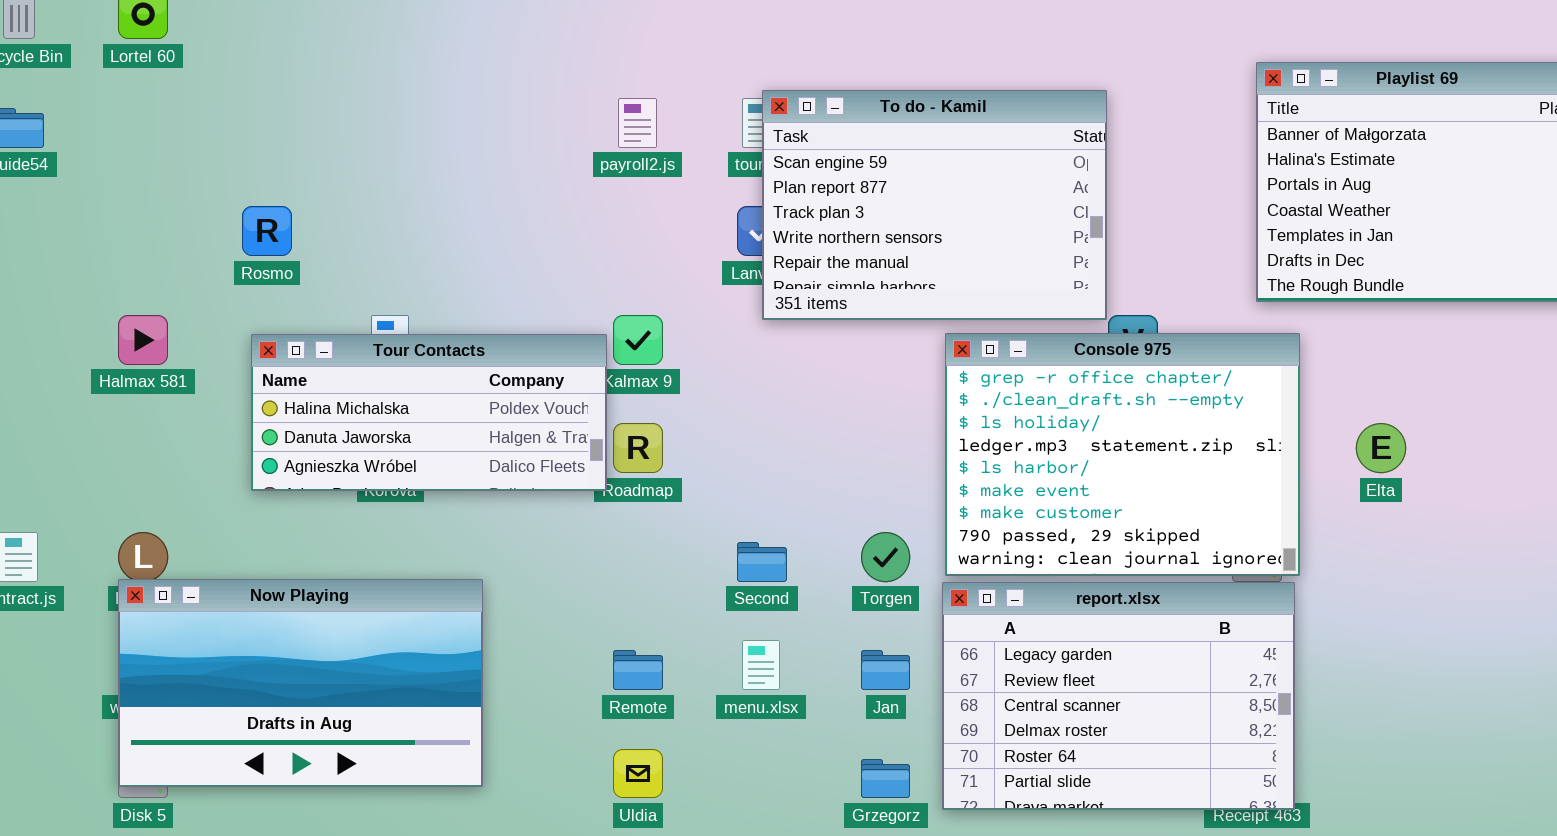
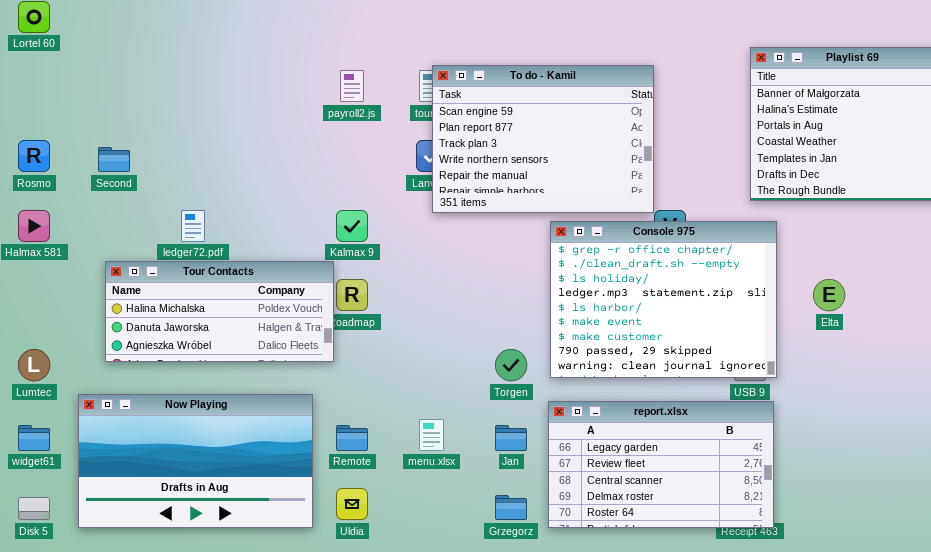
Rosmo: [242,206,292,256] -> [18,140,50,172], moved
Tour Contacts: [251,334,607,491] -> [105,261,334,362], moved
Second: [737,542,787,582] -> [98,147,130,172], moved
Now Playing: [118,579,483,787] -> [78,394,313,528], moved
report.xlsx: [942,582,1295,810] -> [548,401,774,528], resized

